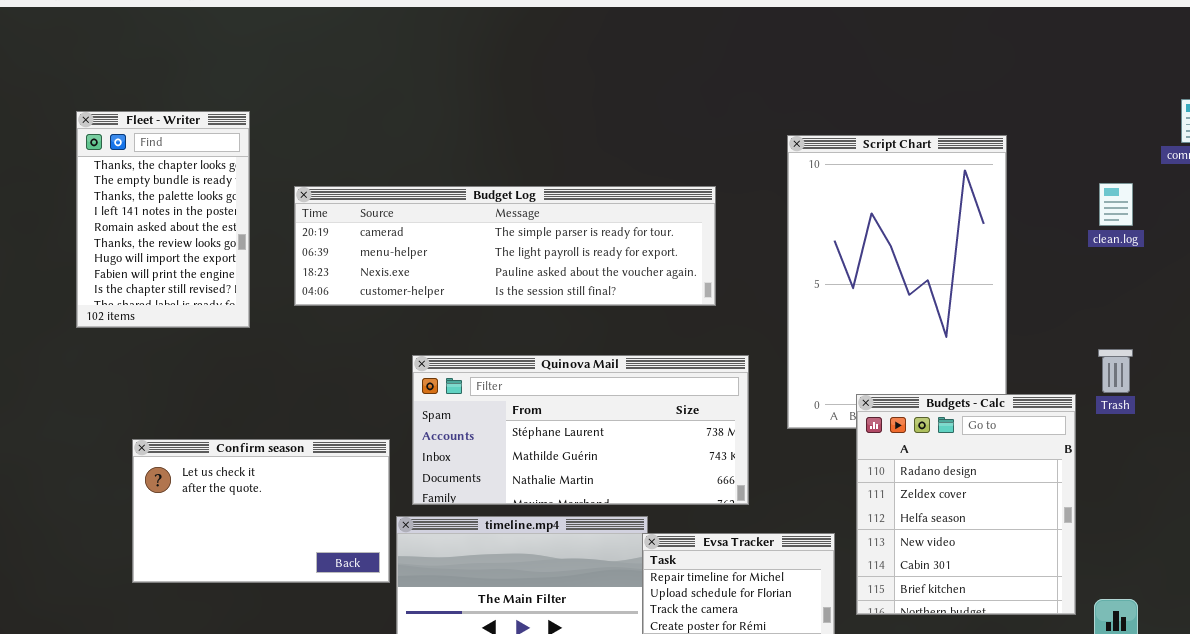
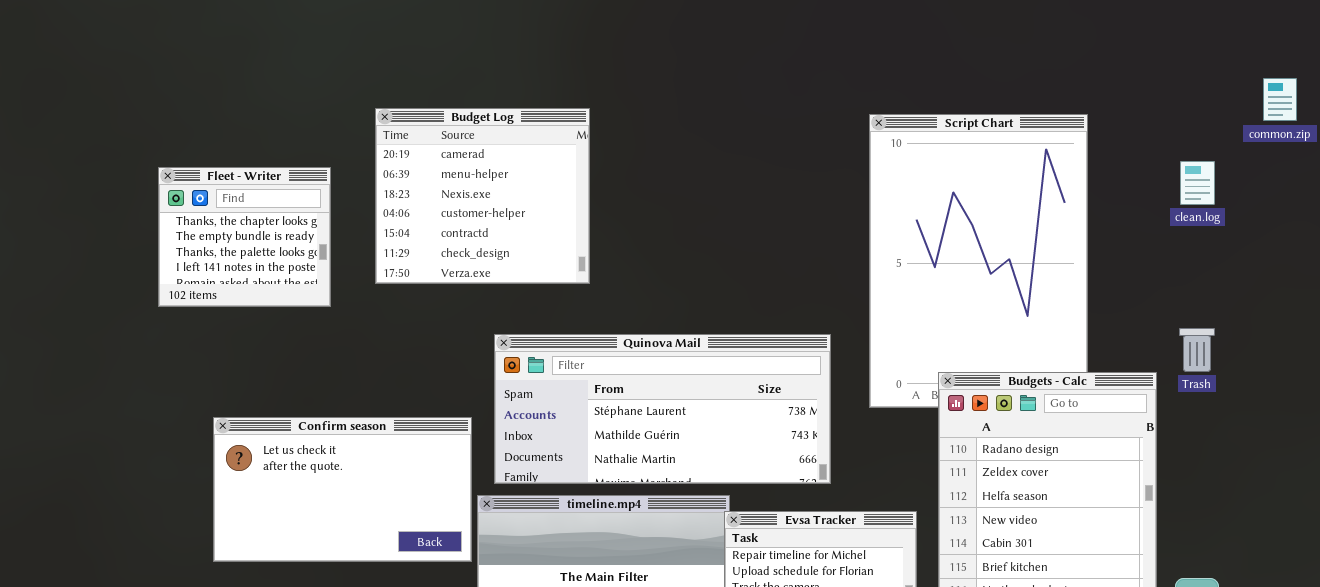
Fleet - Writer: [76,111,250,328] -> [158,167,331,307], resized
Budget Log: [294,186,716,306] -> [375,108,590,284], resized

